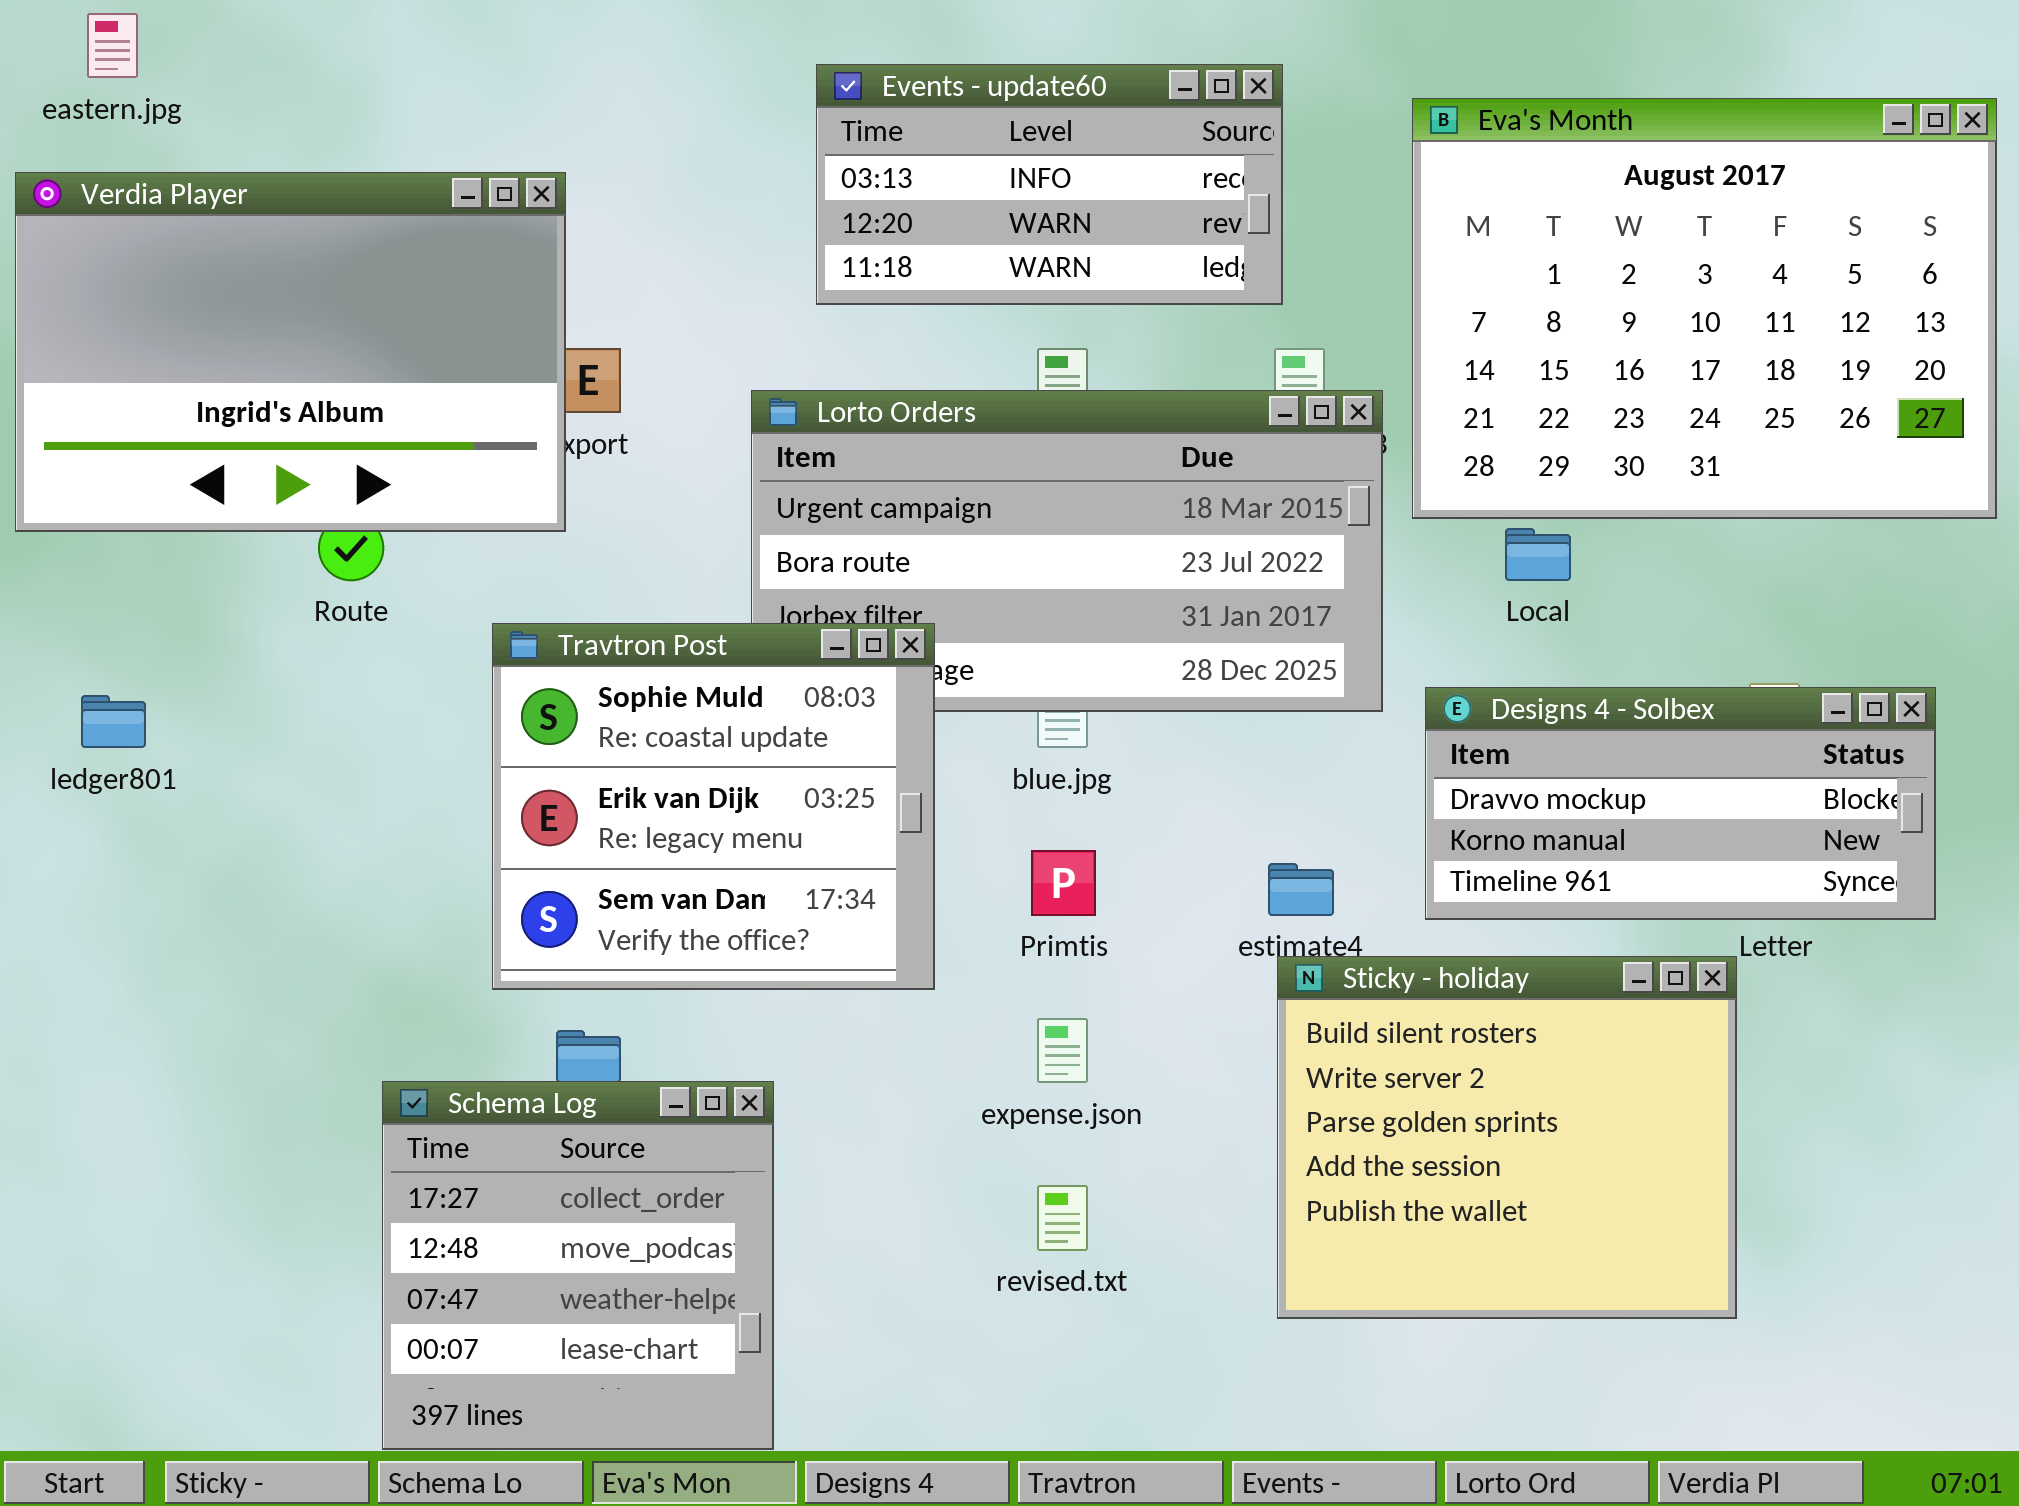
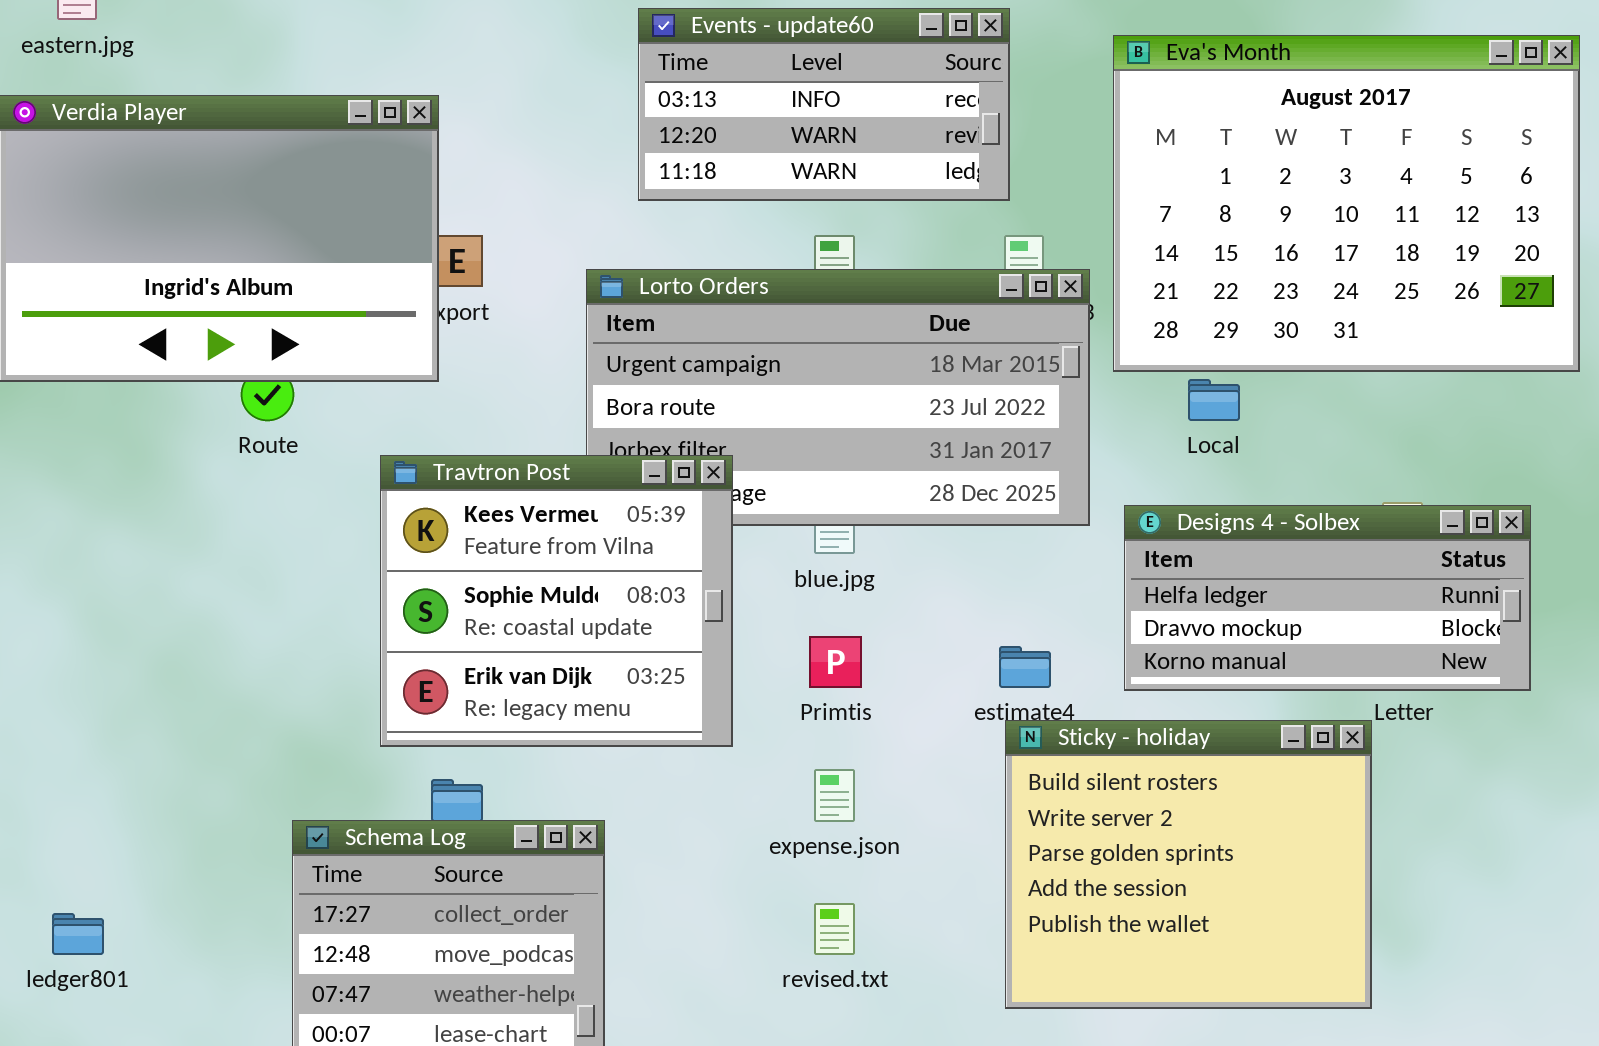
Travtron Post: [492,623,935,990] -> [380,455,733,747], scrolled up 1 row
Designs 4 - Solbex: [1425,687,1936,920] -> [1124,505,1531,691], scrolled up 1 row
ledger801: [81,695,146,748] -> [52,913,104,955], moved

